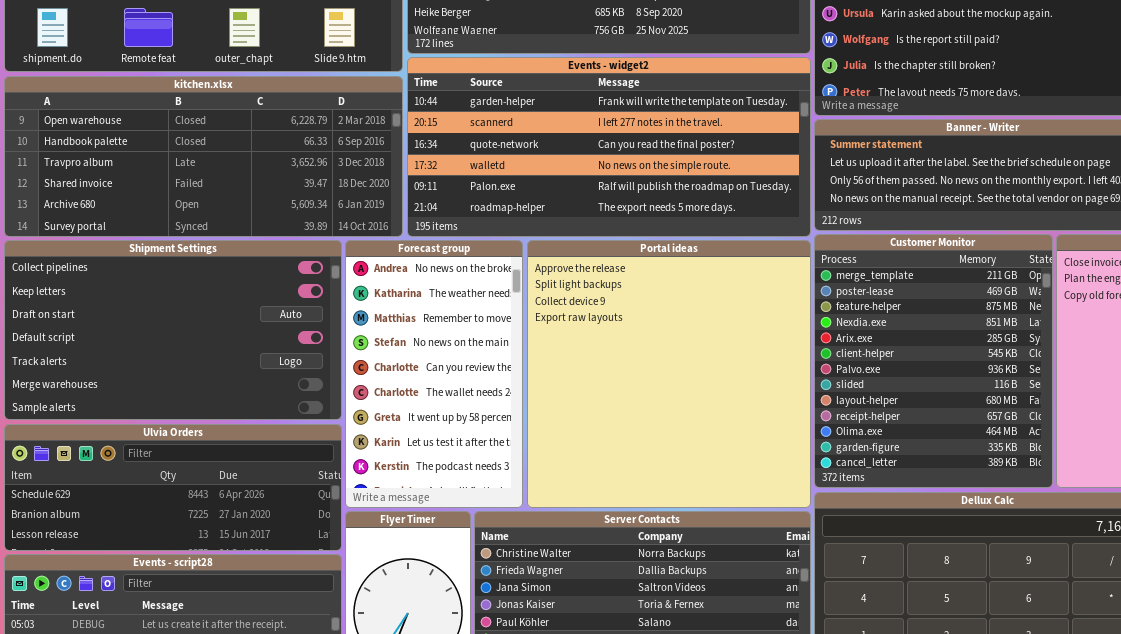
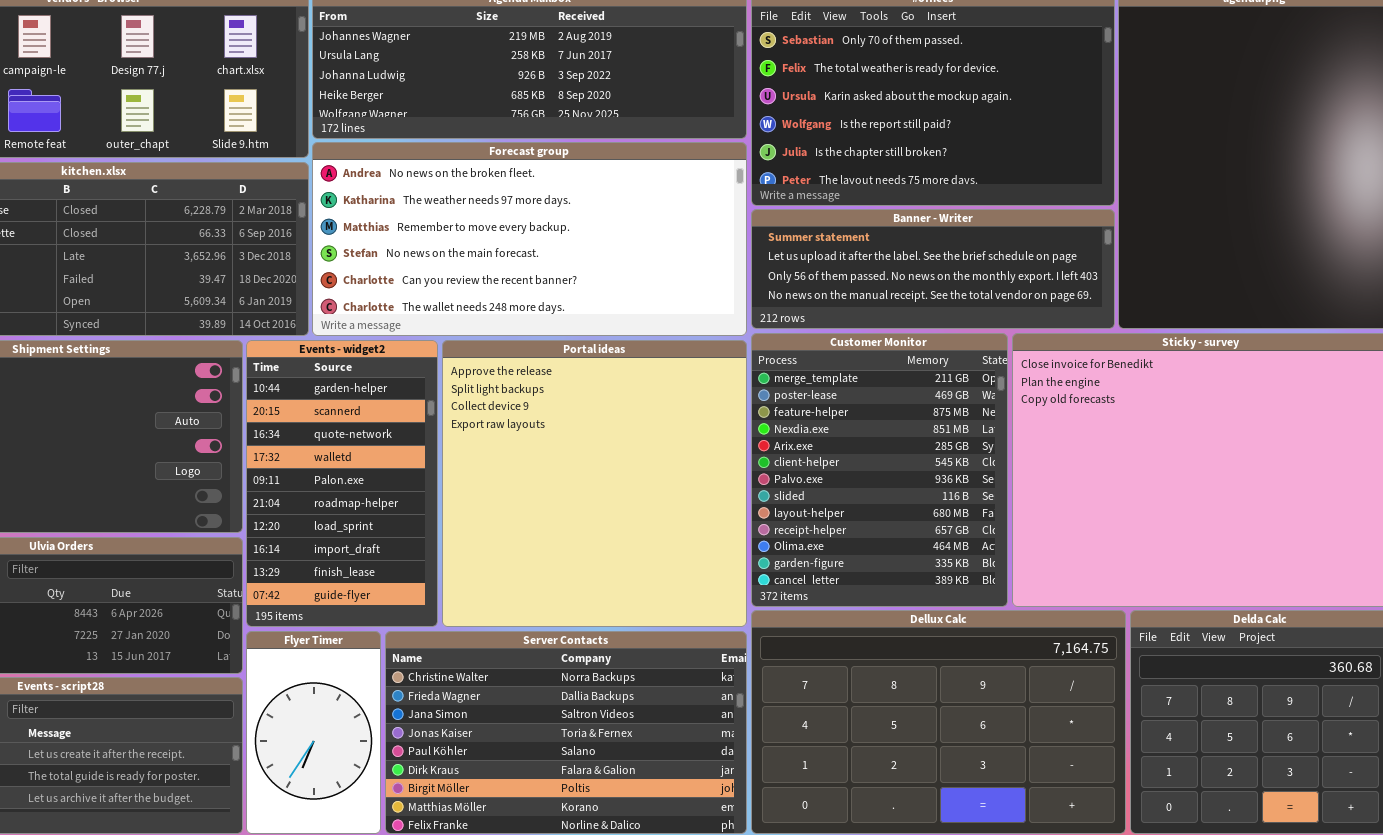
Events - widget2: [407,57,811,237] -> [246,340,438,627], moved, resized
Forecast group: [345,240,523,508] -> [312,142,747,336], moved, resized

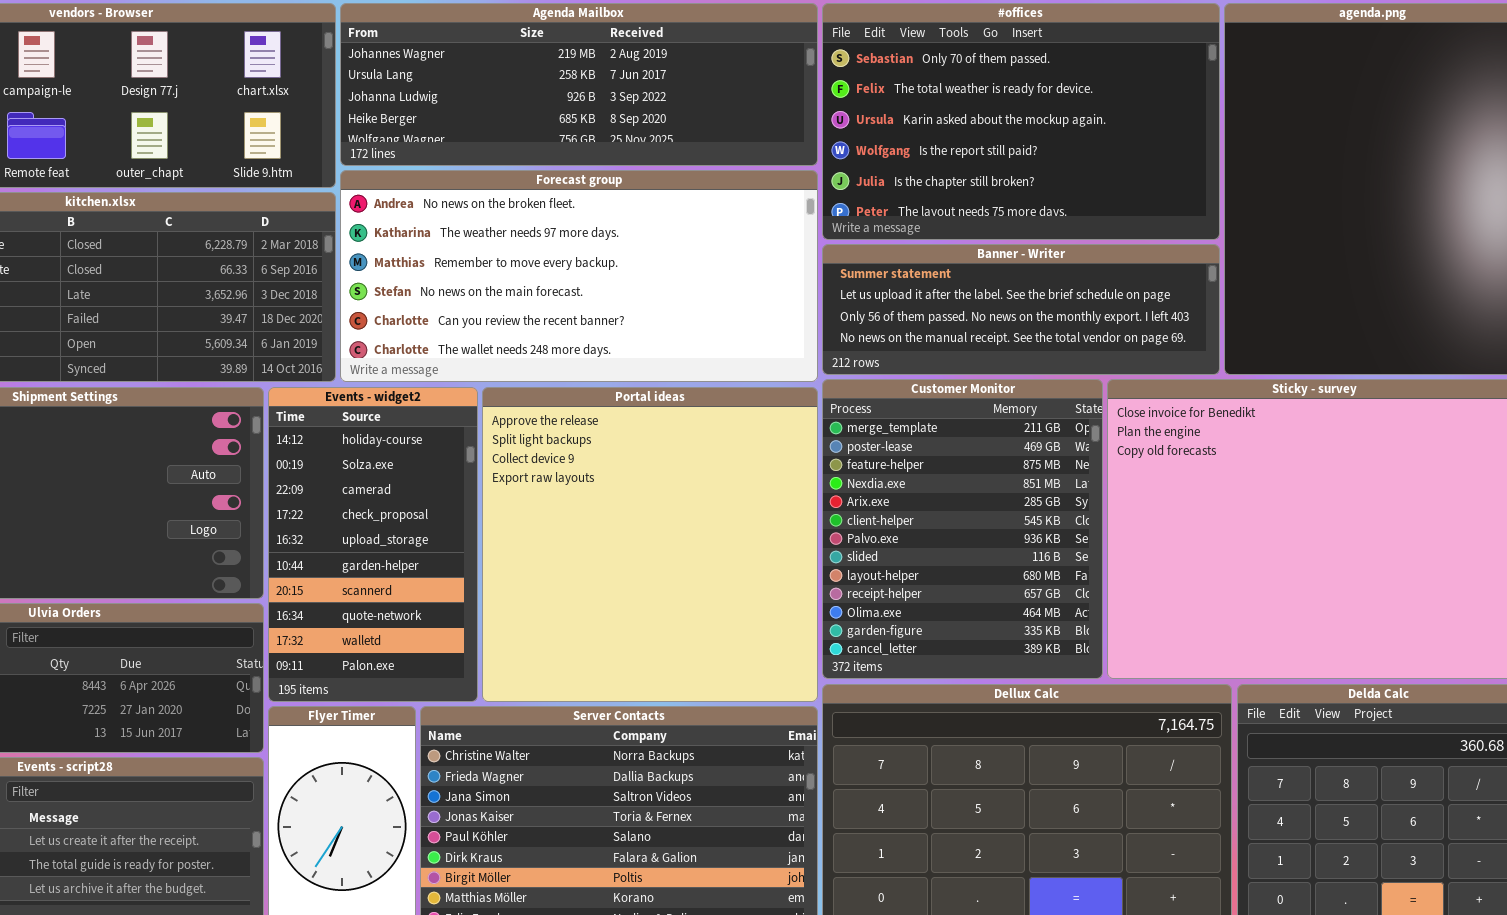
Events - widget2: [246,340,438,627] -> [268,387,478,702], scrolled up 5 rows

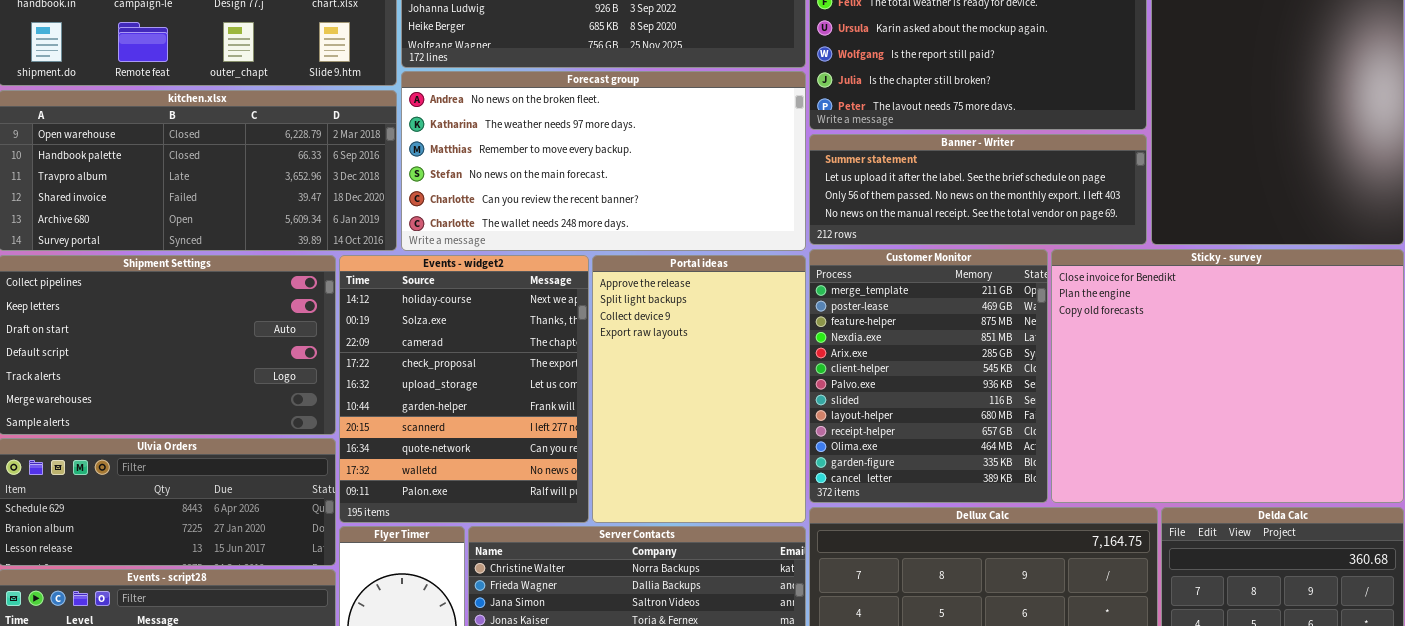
Events - widget2: [268,387,478,702] -> [339,255,589,523], resized
Portal ideas: [482,387,818,702] -> [592,255,806,523], resized

